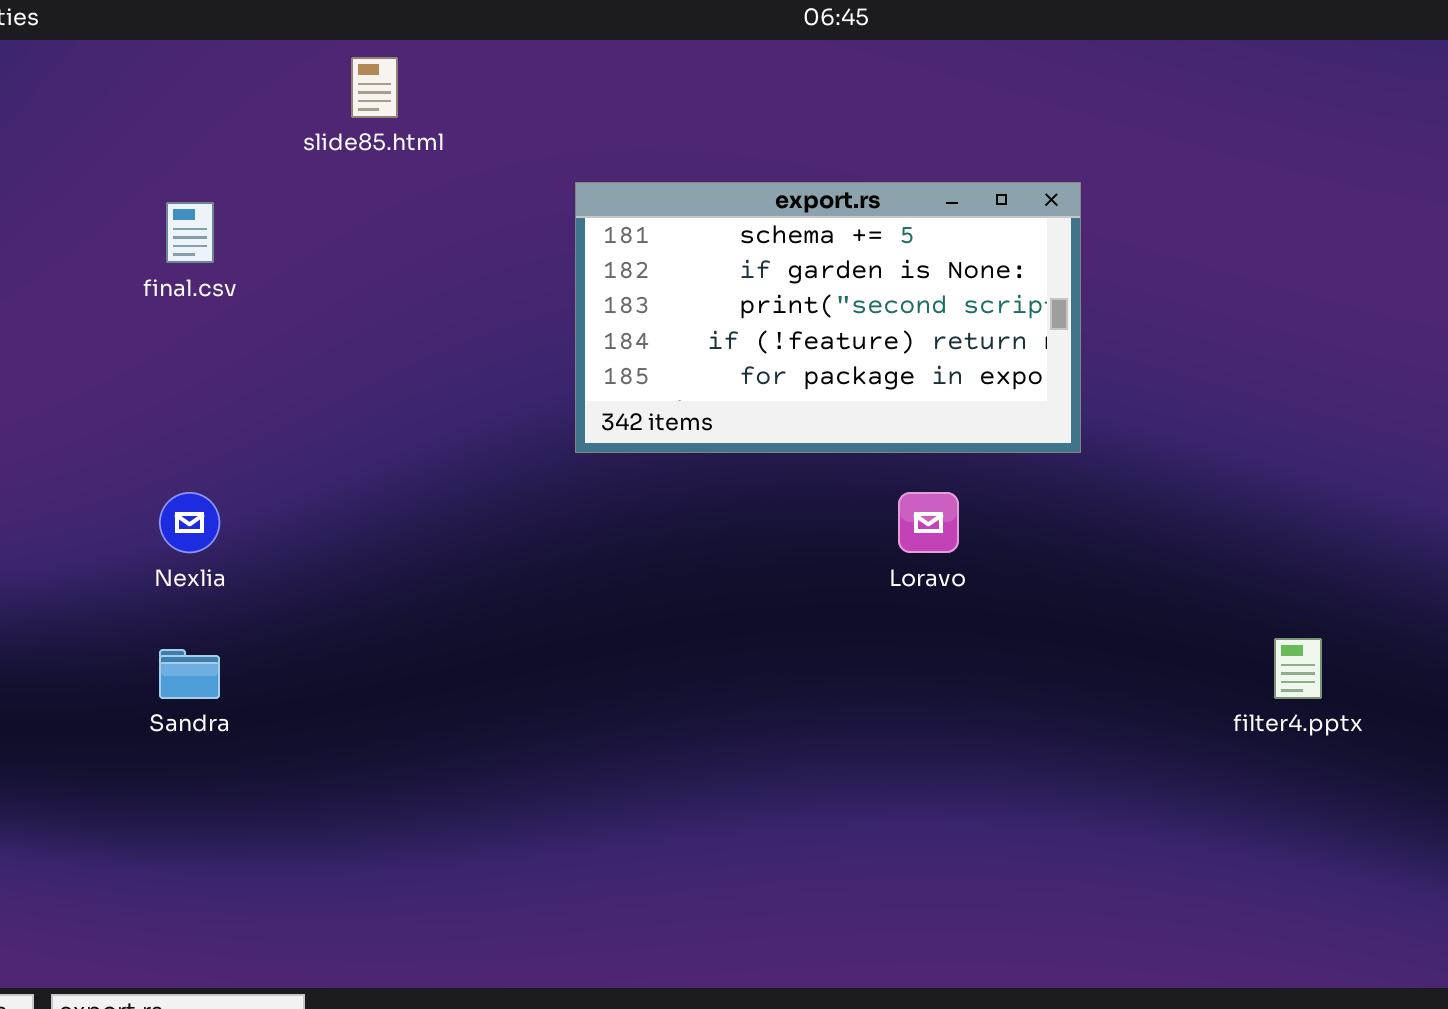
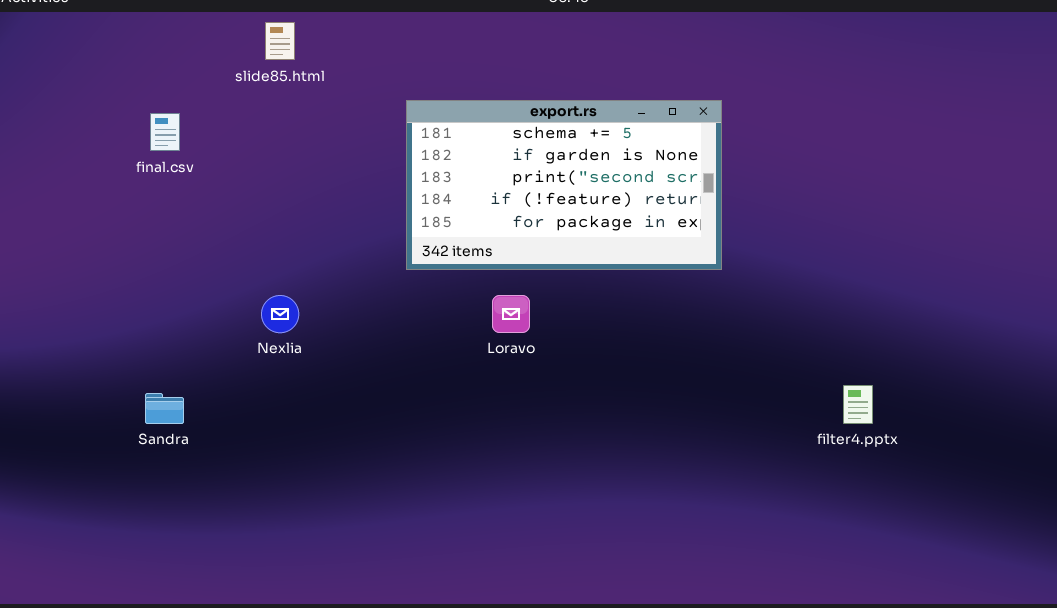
Nexlia: [159,492,220,553] -> [261,295,299,333], moved
Loravo: [898,492,959,553] -> [492,295,530,333], moved

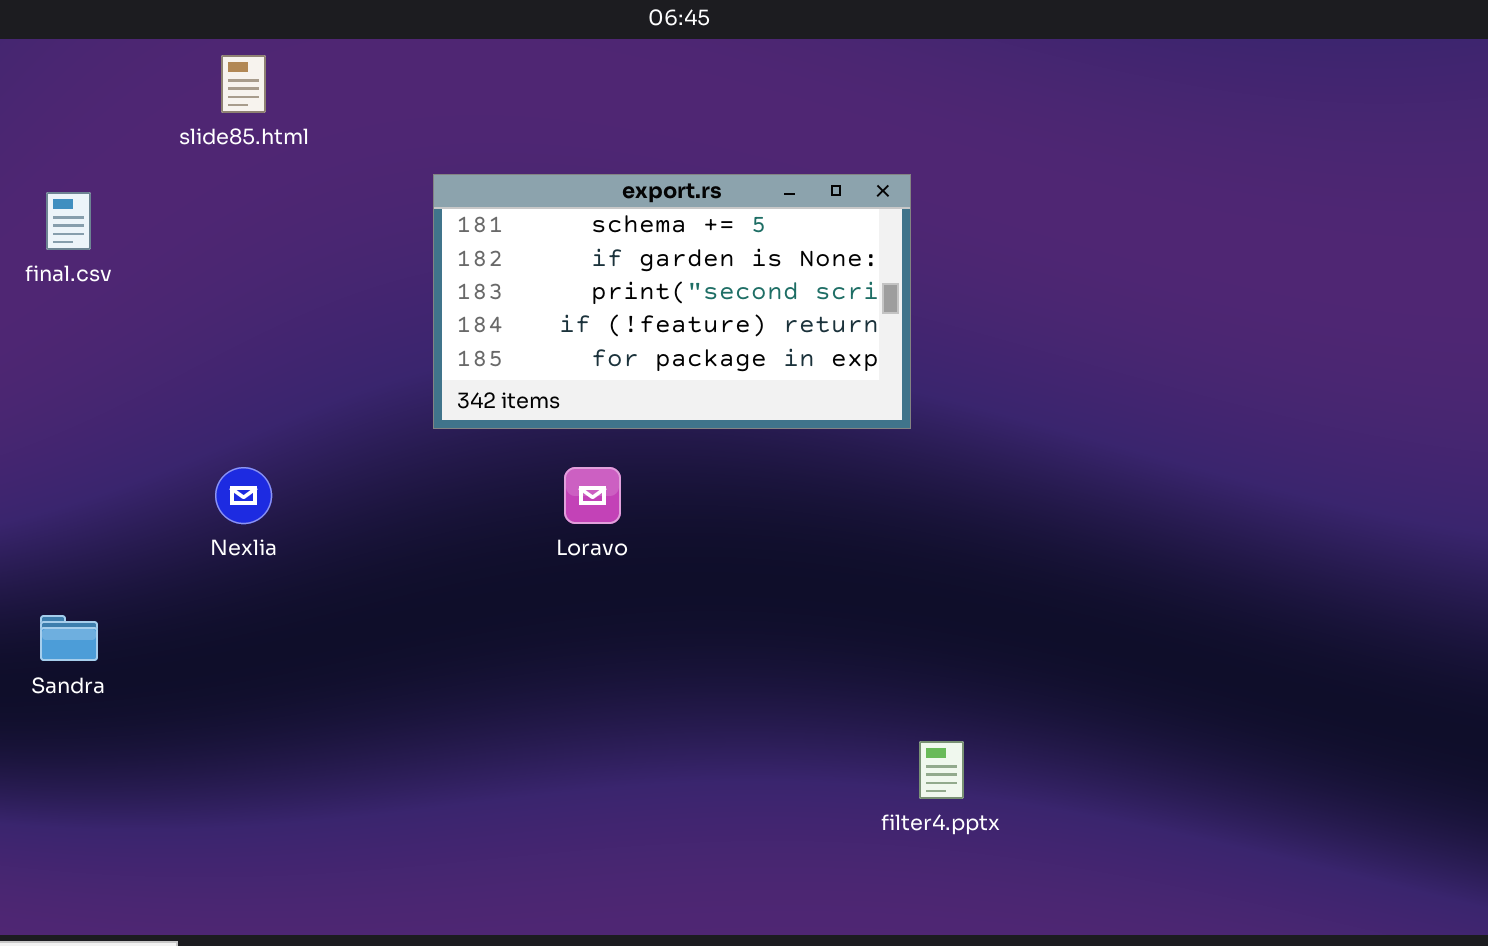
filter4.pptx: [843,385,873,424] -> [919,741,964,799], moved

